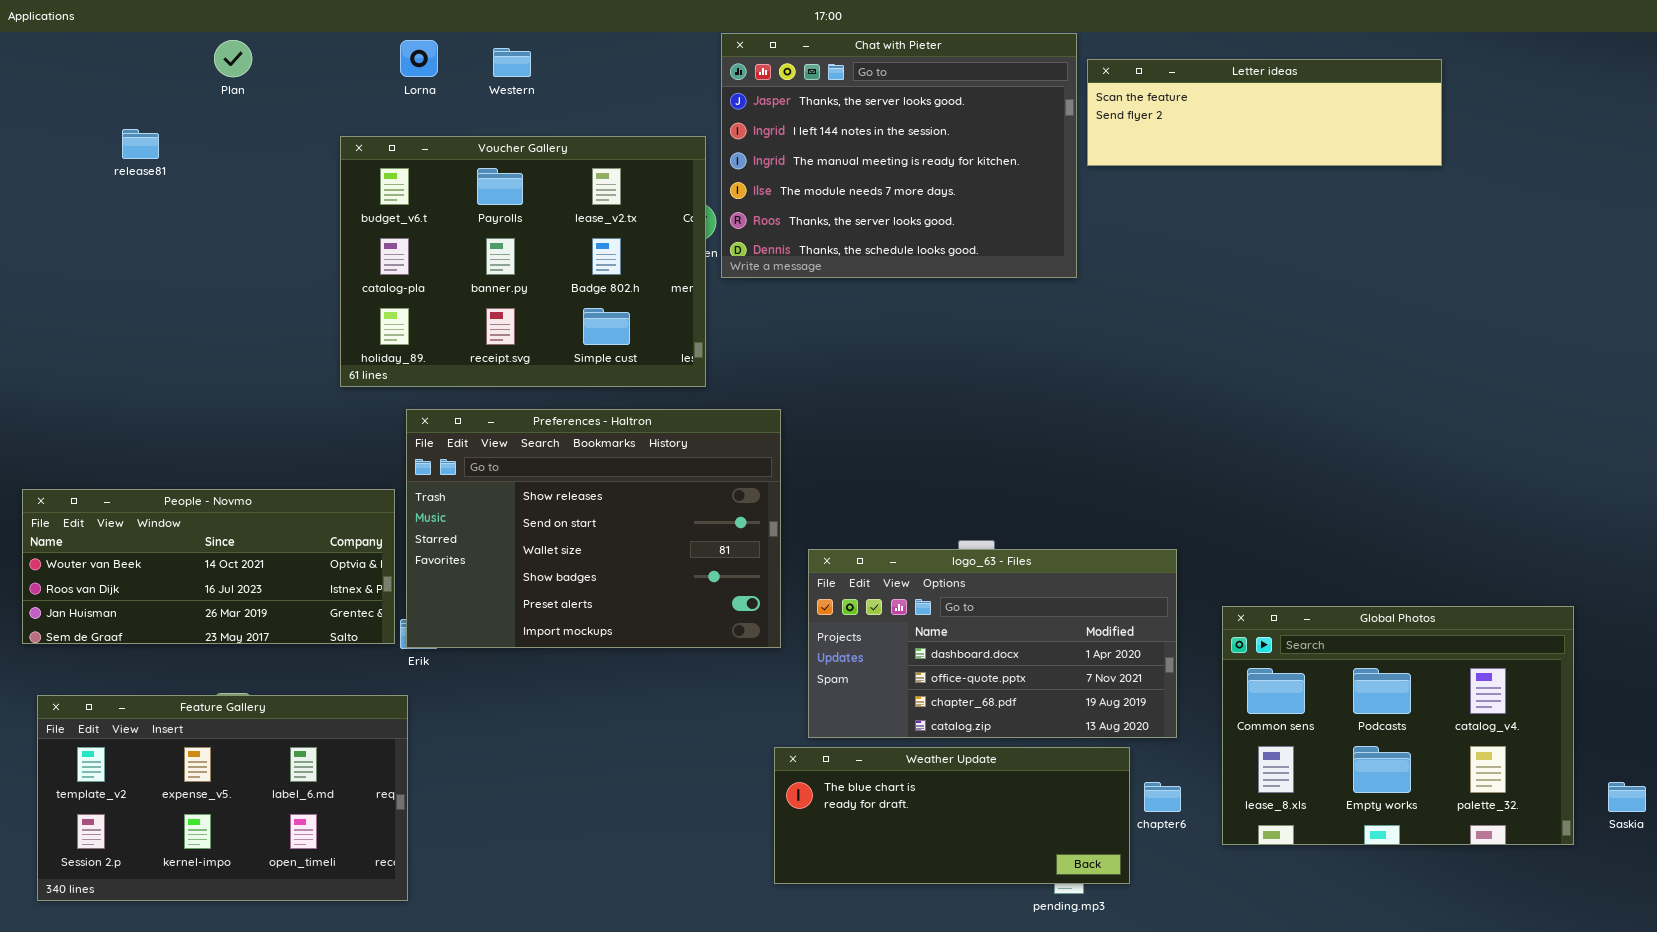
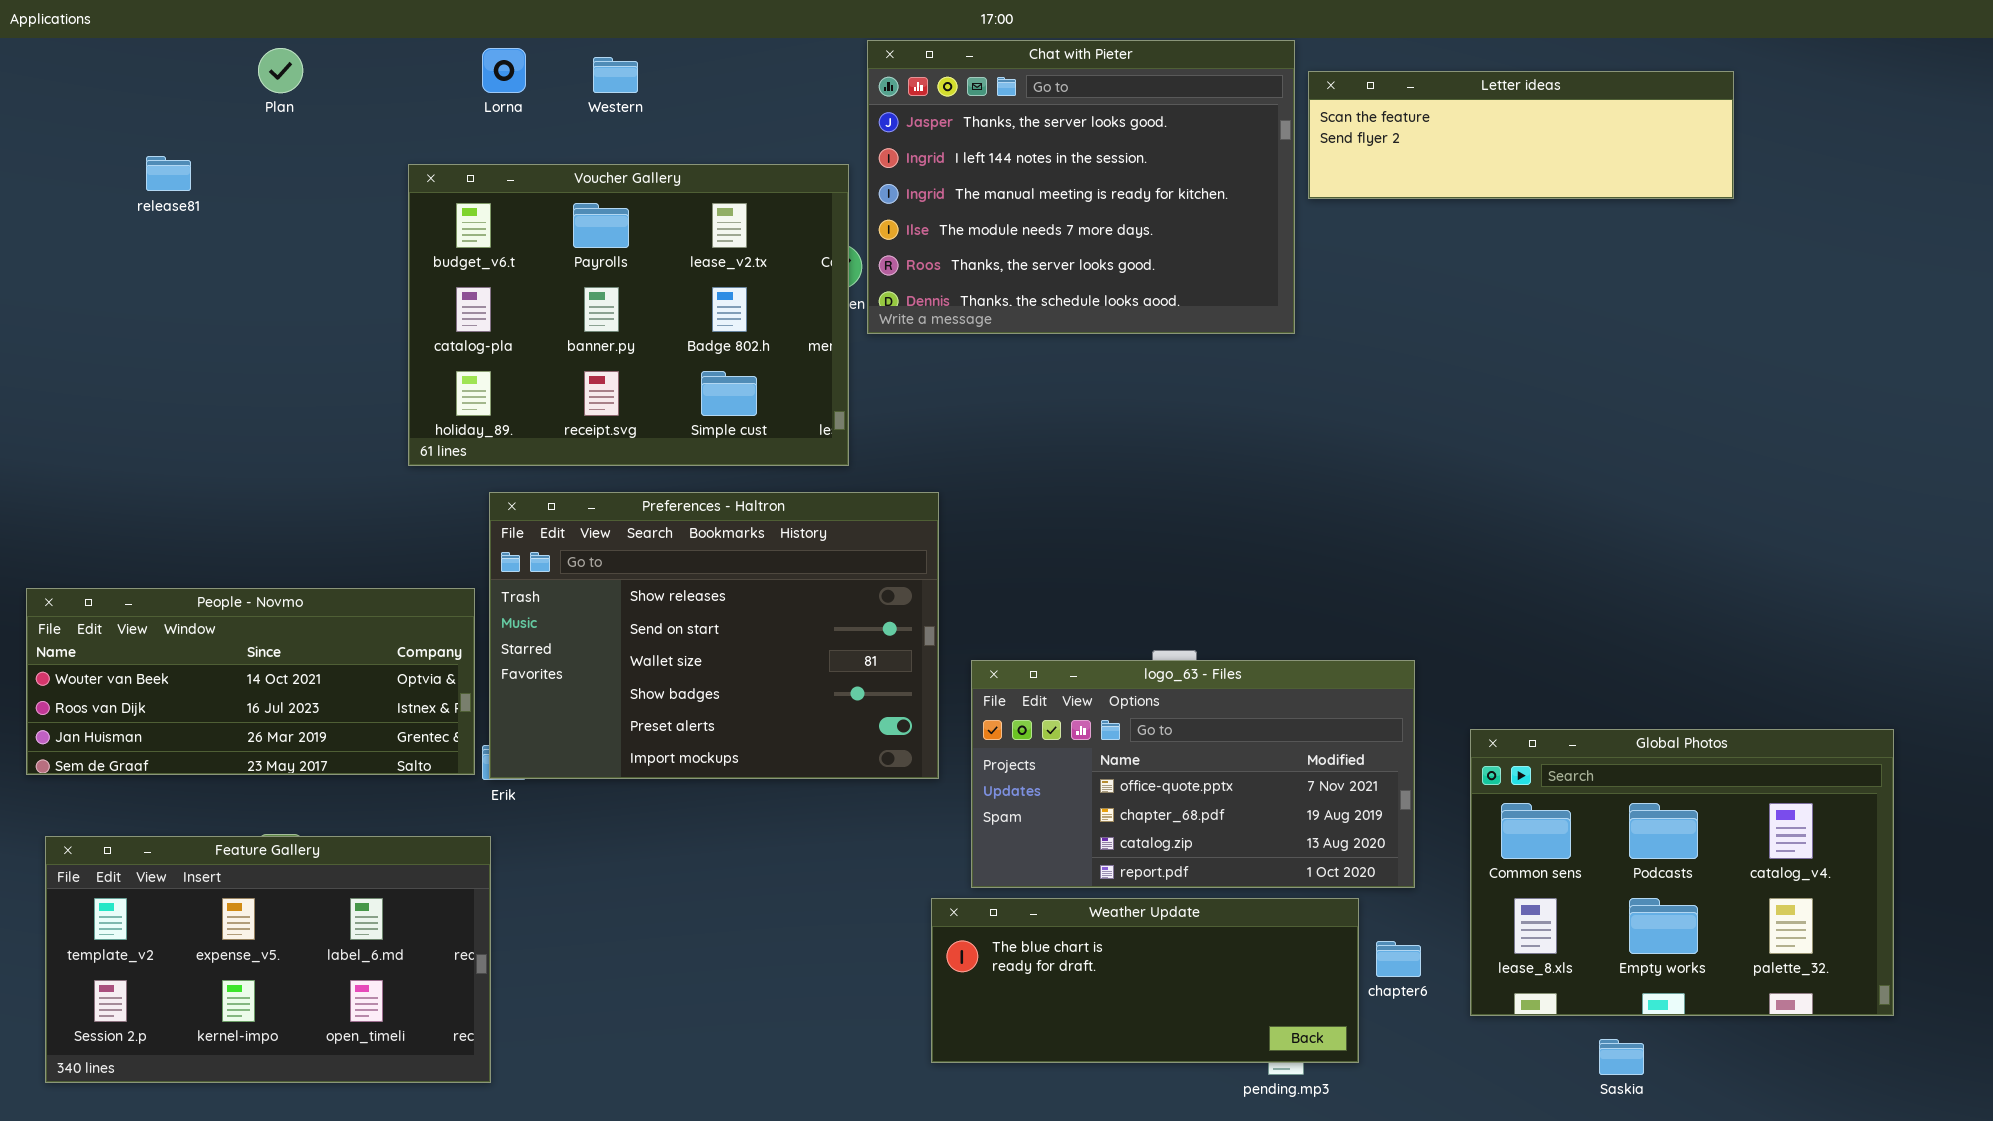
logo_63 - Files: [808,549,1177,738] -> [971,660,1415,888], scrolled down 1 row
Saskia: [1608,782,1646,812] -> [1599,1039,1644,1075], moved

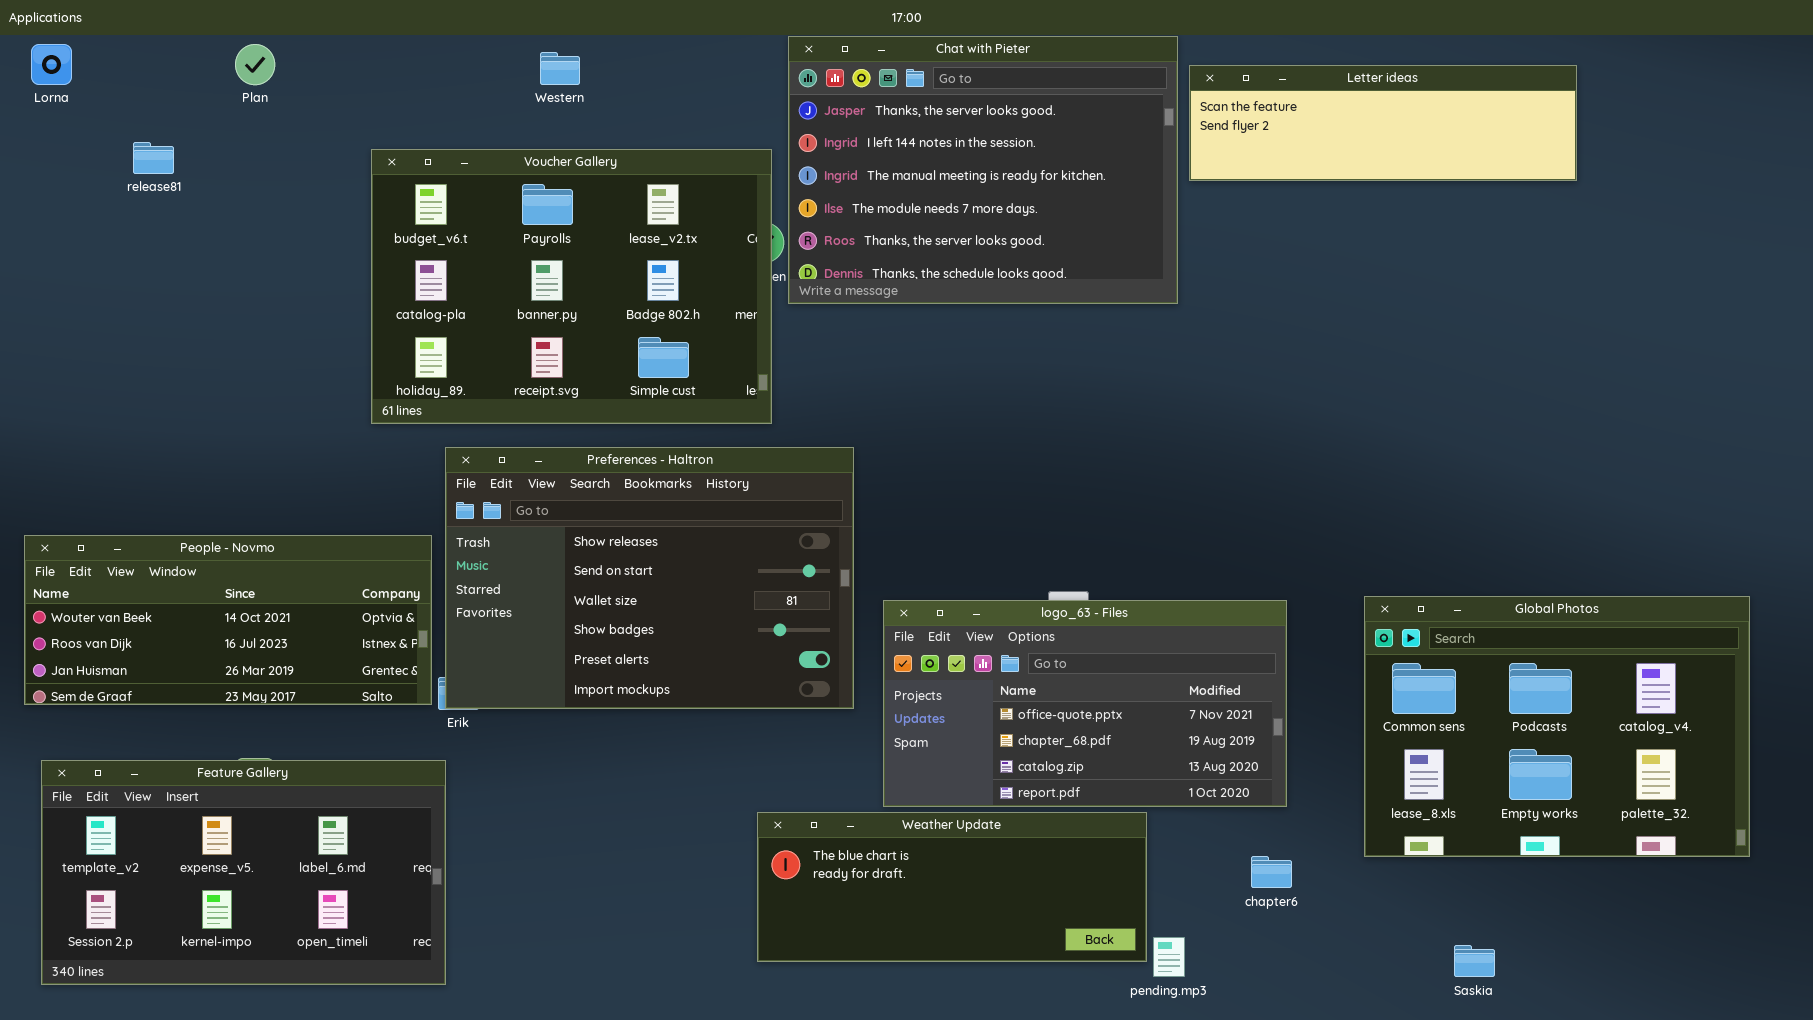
Lorna: [482,48,526,93] -> [31,44,72,85], moved
Global Photos: [1470,729,1894,1016] -> [1364,596,1750,857], moved
Weather Update: [931,898,1359,1063] -> [757,812,1147,962], moved

